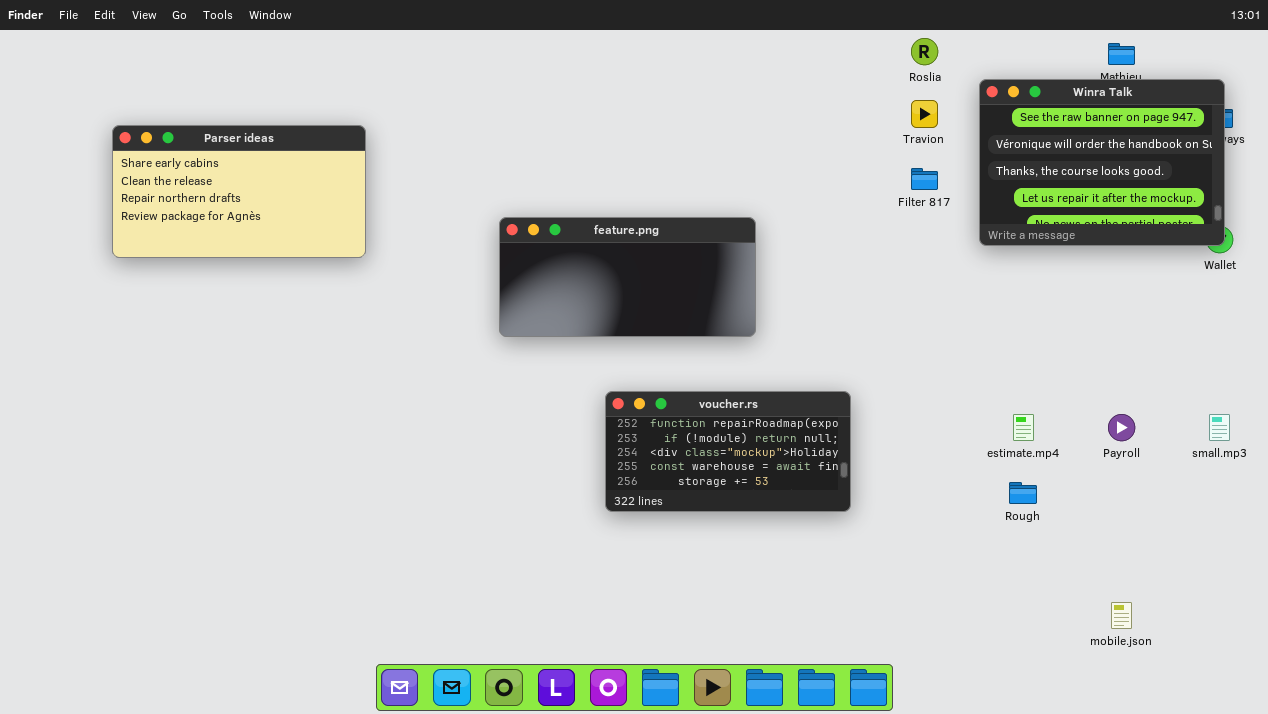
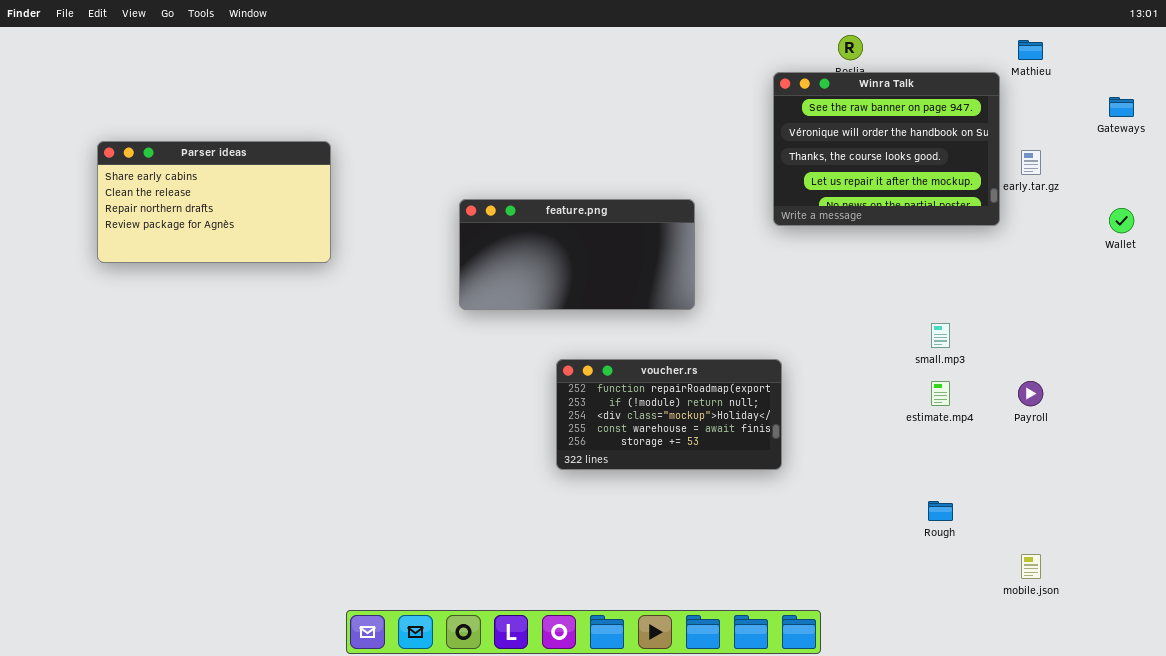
Winra Talk: [979,79,1225,246] -> [773,72,1000,226], moved
Parser ideas: [112,125,366,258] -> [97,141,331,263], moved
small.mp3: [1209,414,1230,441] -> [931,323,950,348], moved
Rough: [1009,482,1037,504] -> [928,501,953,521], moved

